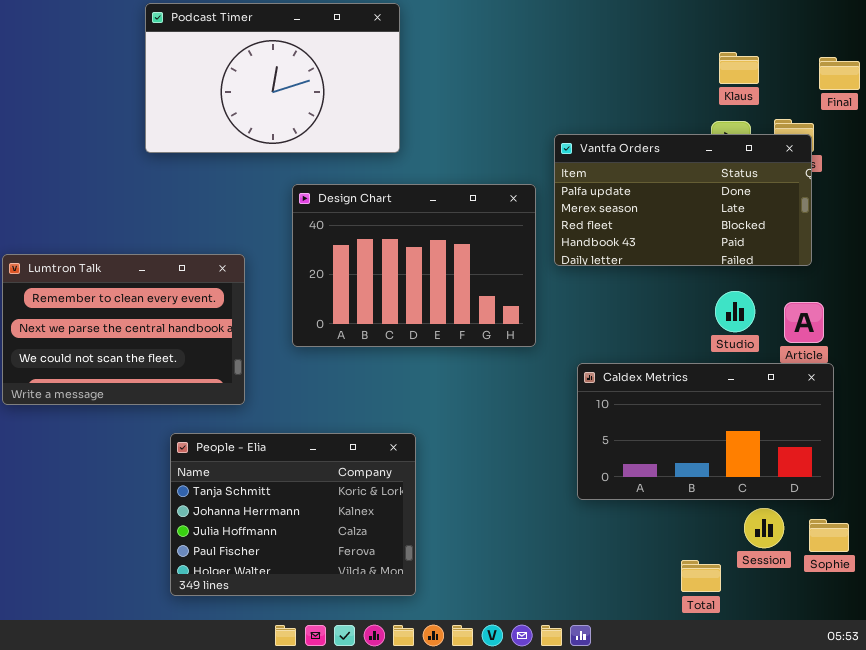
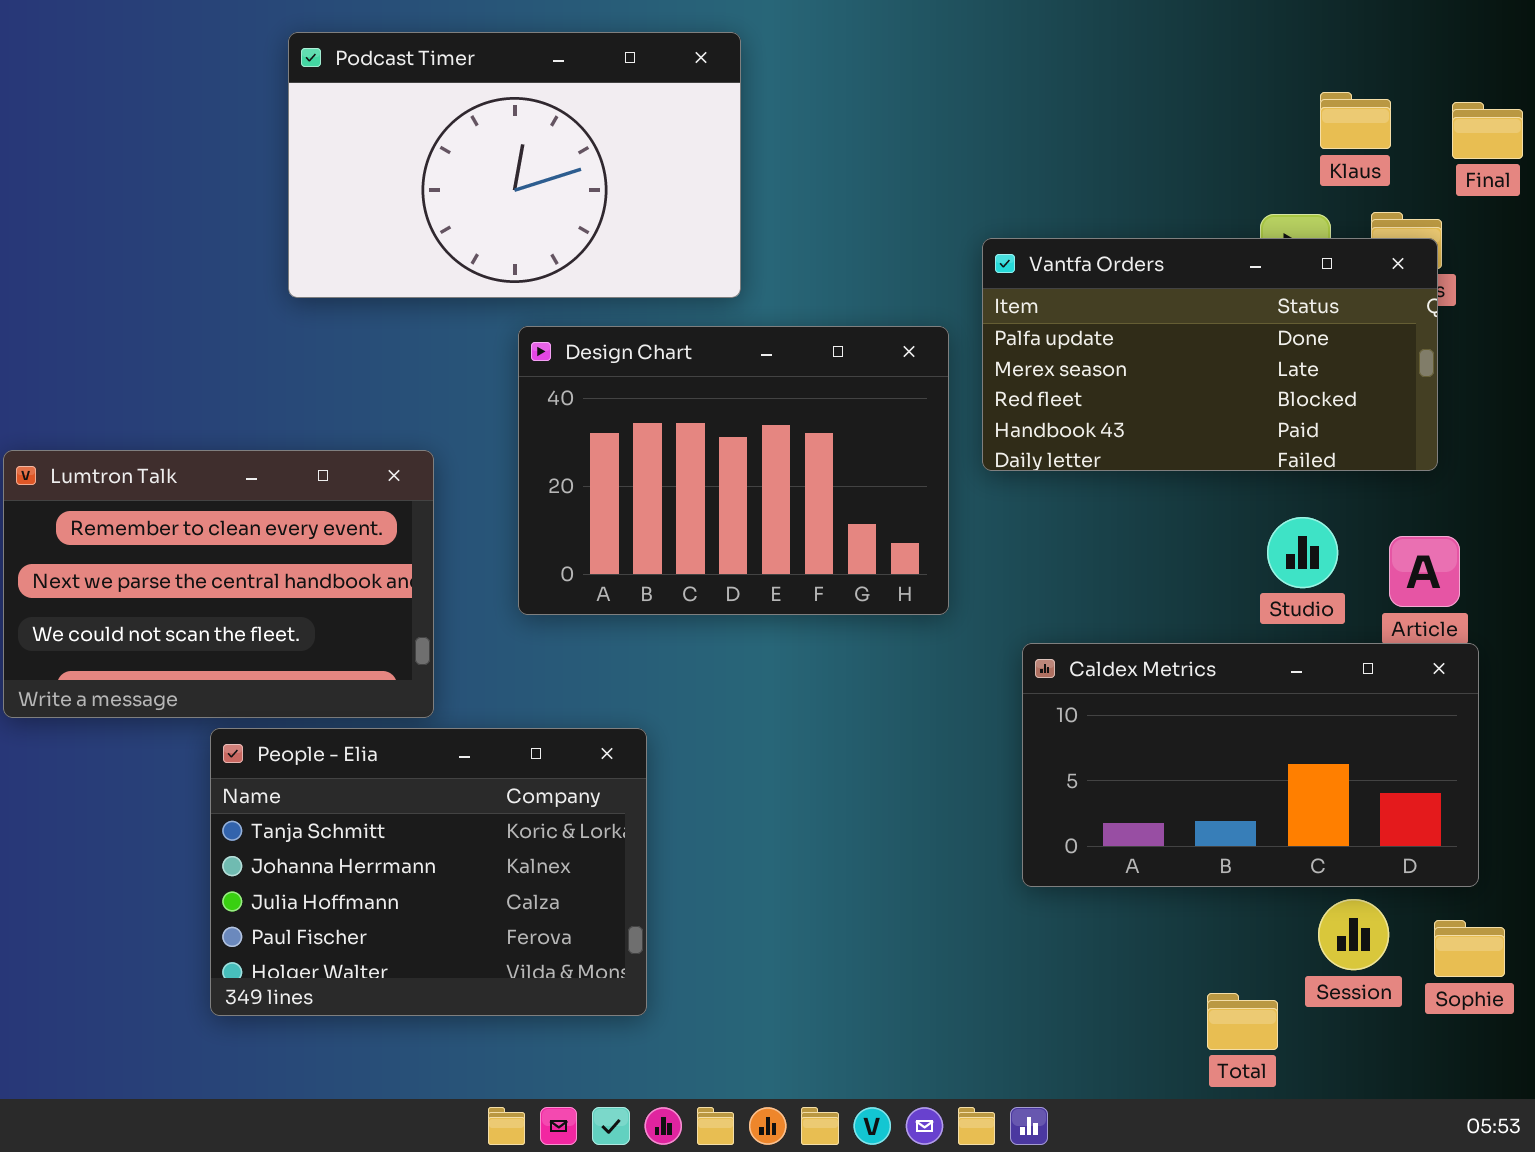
Podcast Timer: [145,3,400,153] -> [288,32,741,298], moved
Klaus: [719,52,759,84] -> [1320,92,1391,149], moved
People - Elia: [170,433,416,596] -> [210,728,647,1016], moved

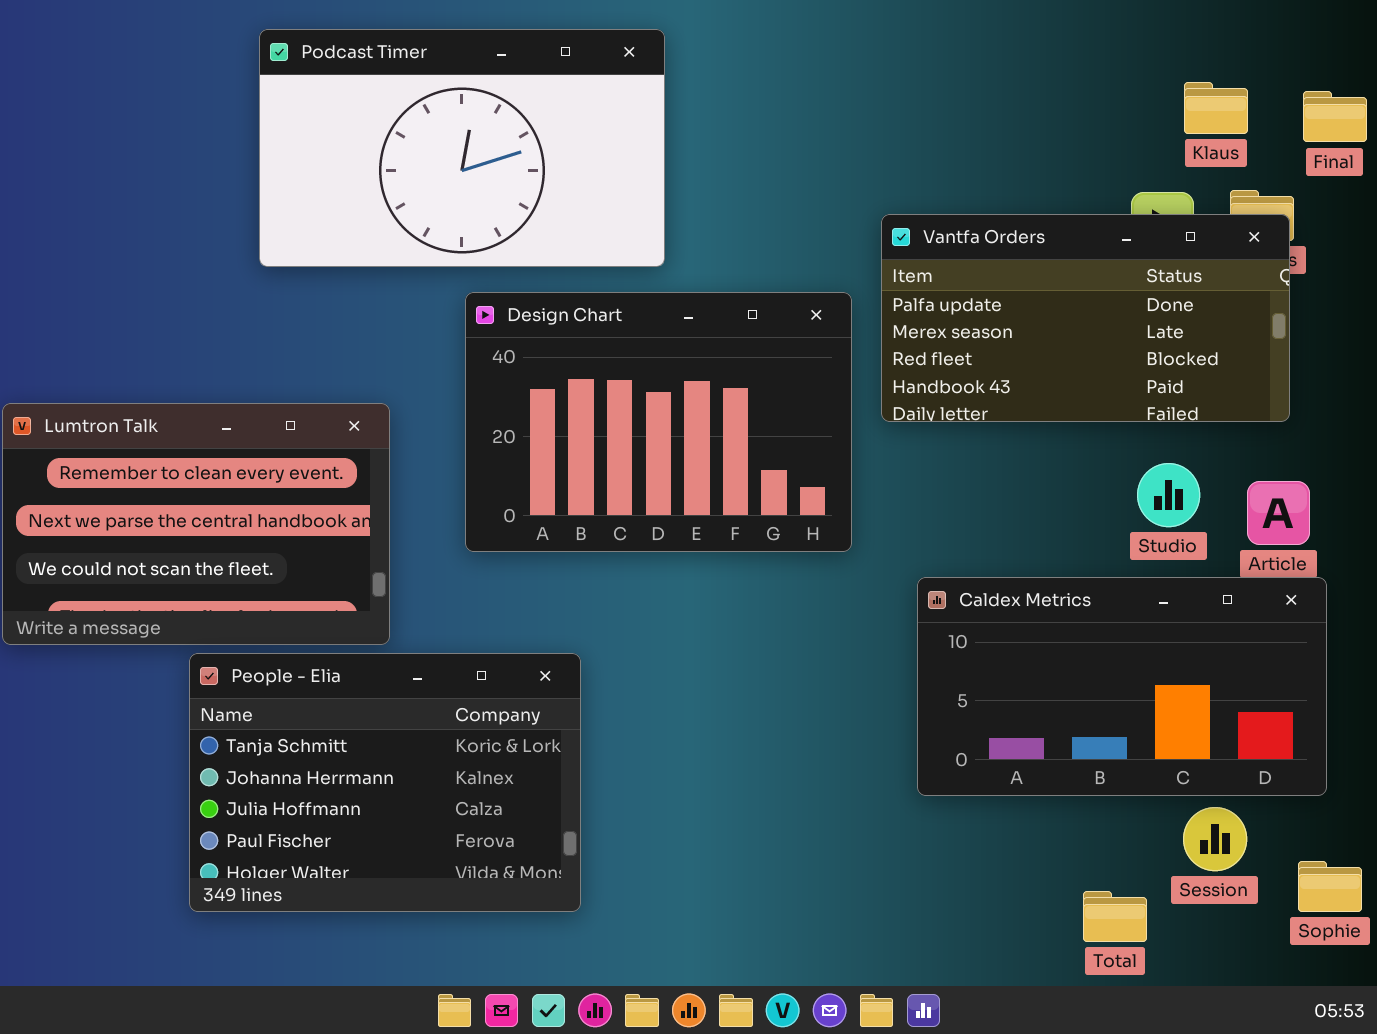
Sophie: [1434,920,1505,977] -> [1298,861,1362,912], moved

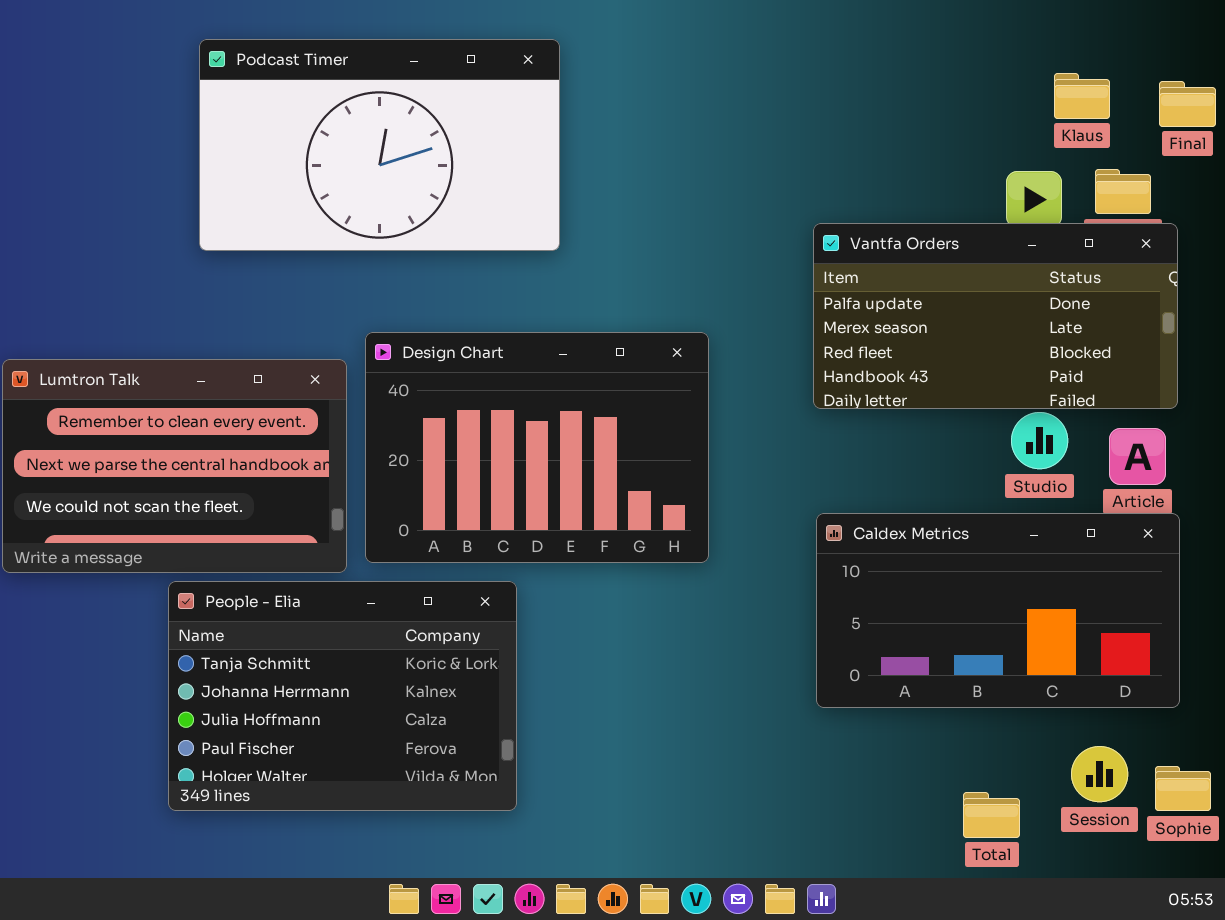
Podcast Timer: [259,29,665,267] -> [199,39,560,251], moved
Vantfa Orders: [881,214,1290,422] -> [813,223,1178,409], moved
Design Chart: [465,292,852,552] -> [365,332,709,563], moved
Session: [1183,807,1247,871] -> [1071,746,1128,802], moved

